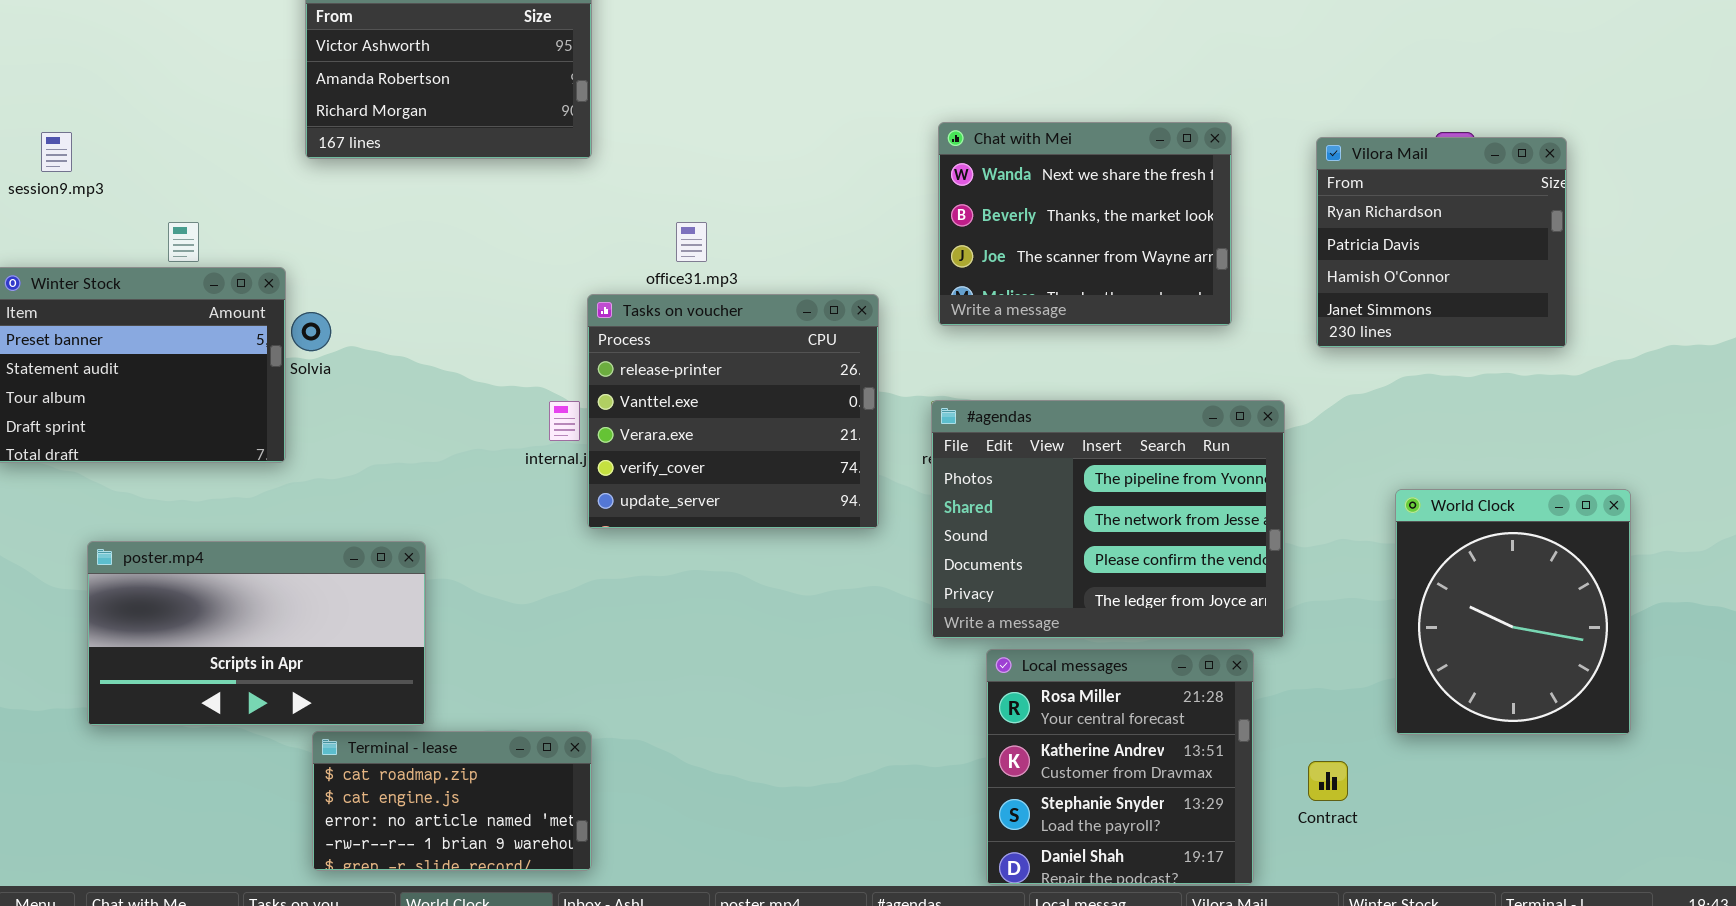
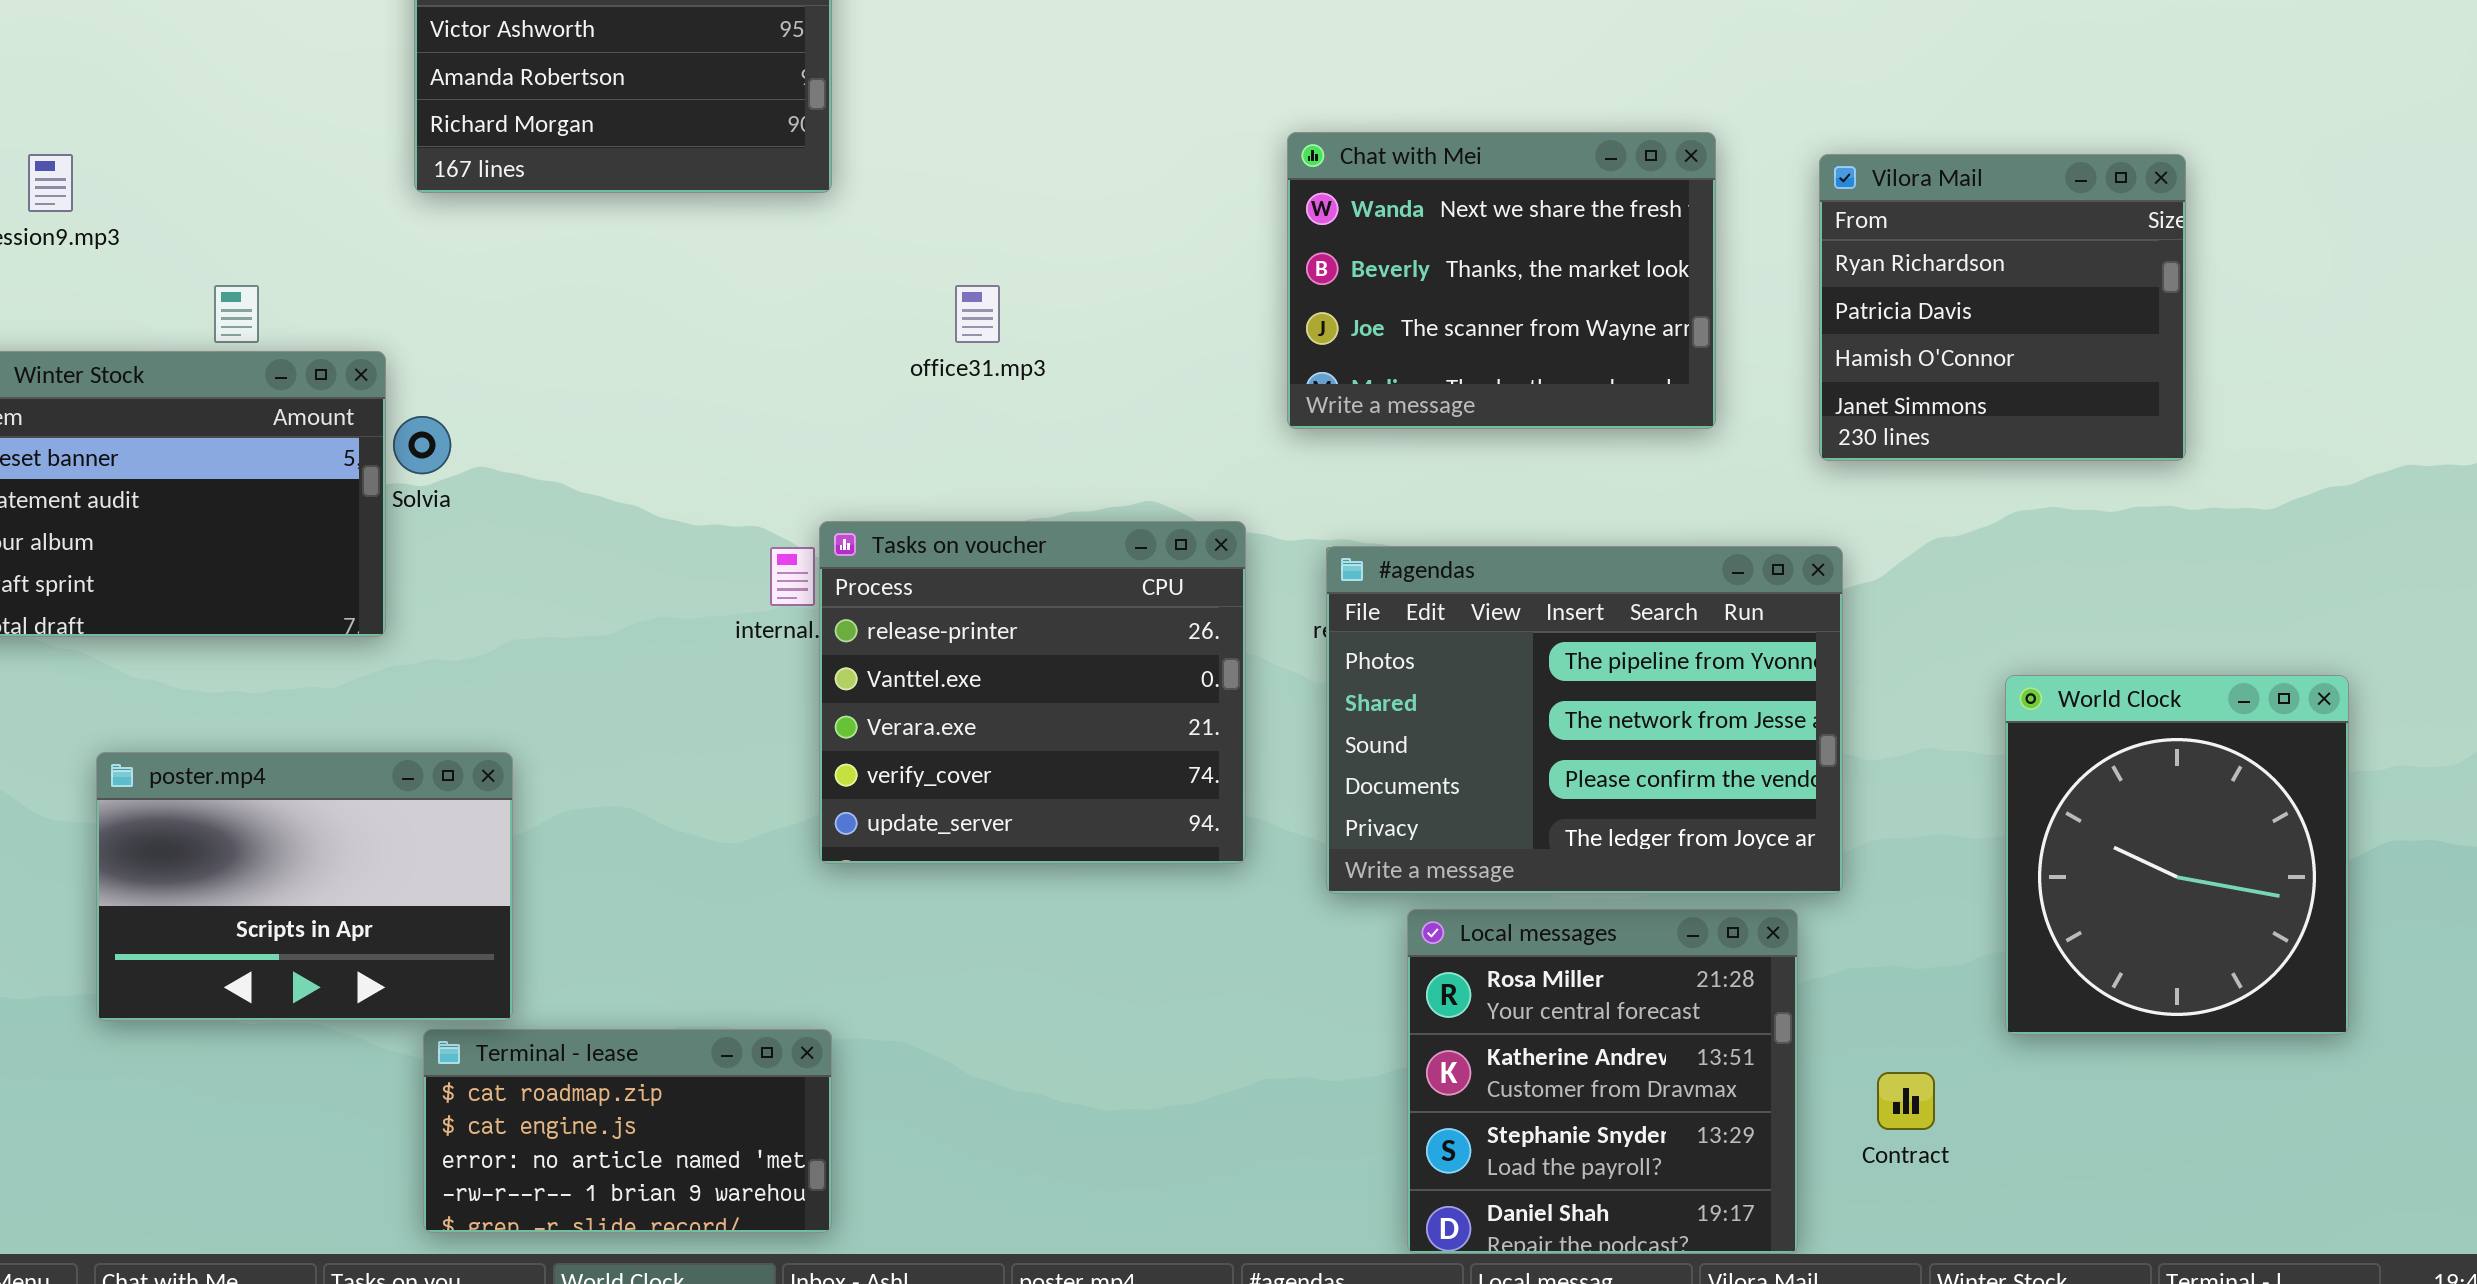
Chat with Mei: [938,122,1232,326] -> [1287,132,1716,429], moved
Vilora Mail: [1316,137,1567,348] -> [1819,154,2186,461], moved
Tasks on voucher: [587,294,879,529] -> [819,521,1246,864], moved
poster.mp4: [87,541,426,726] -> [96,752,513,1021], resized

